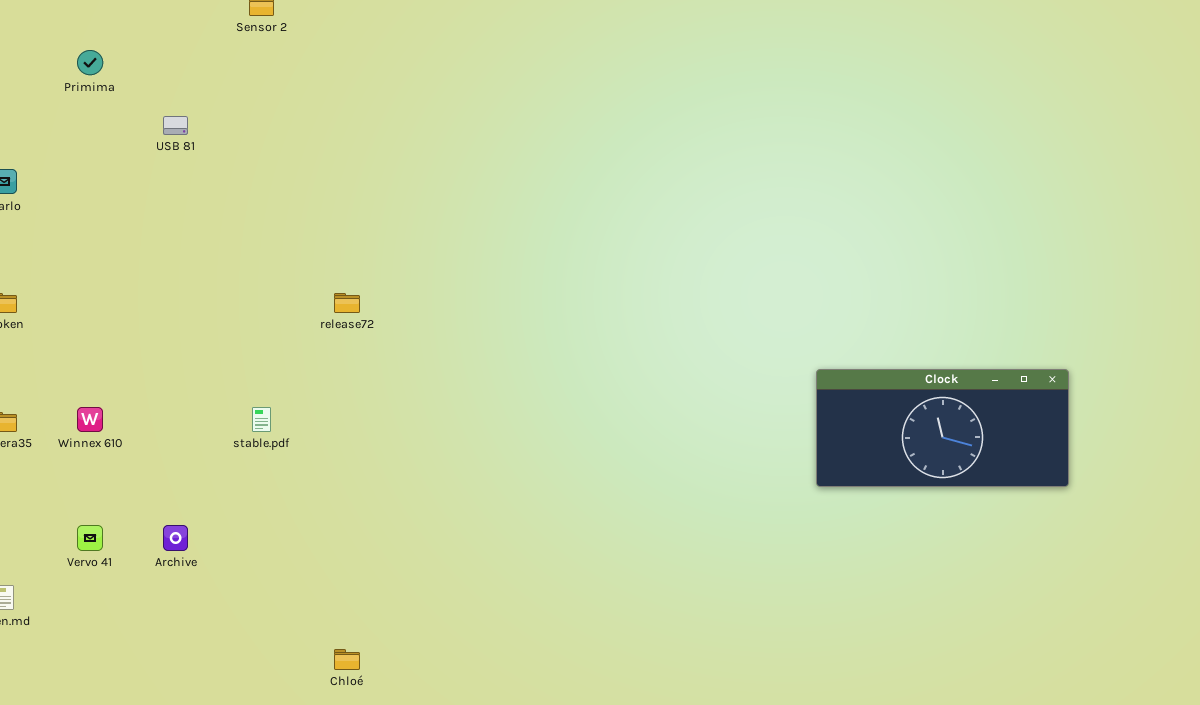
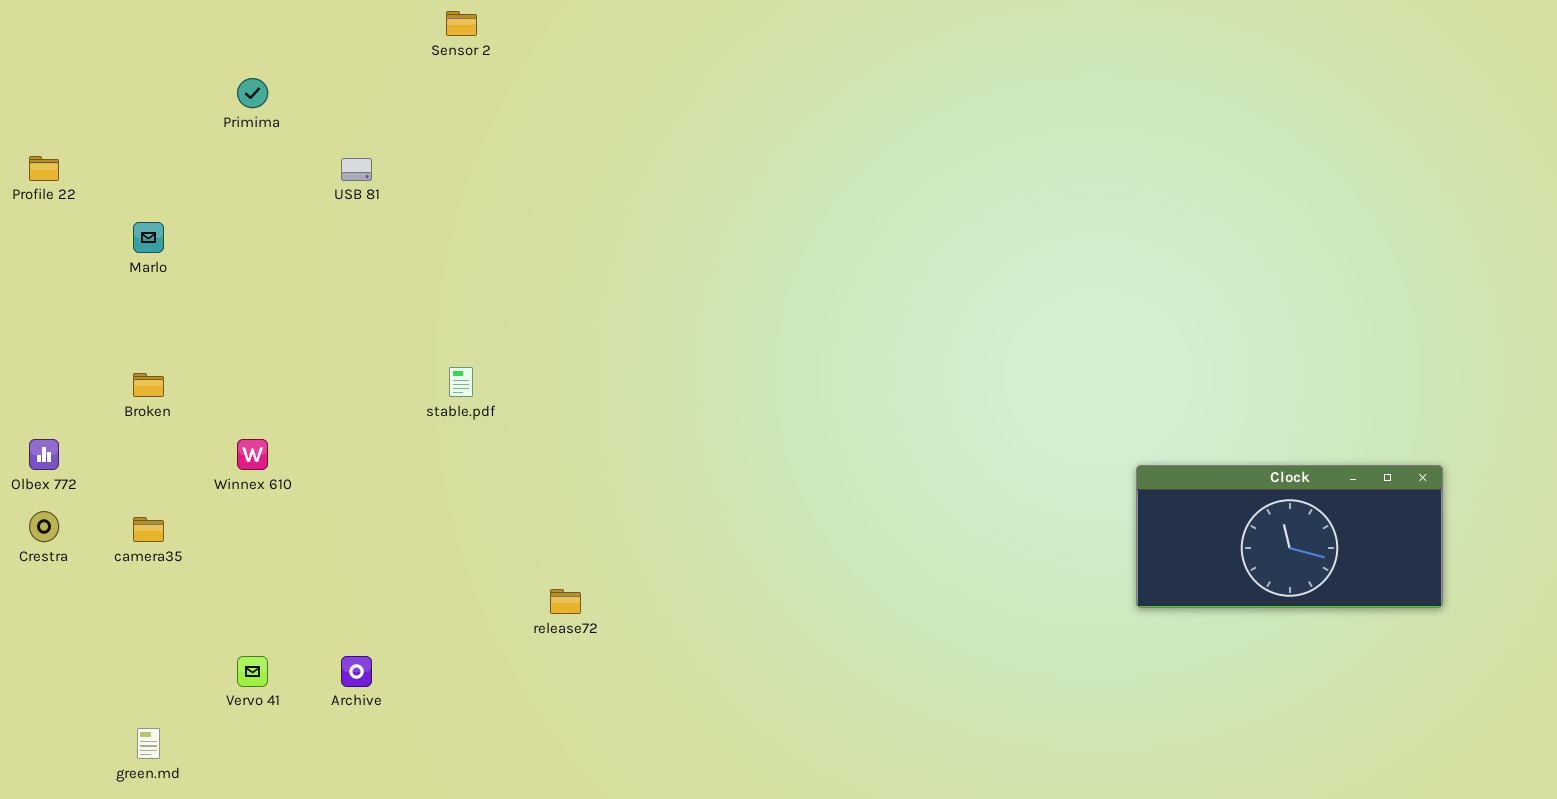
release72: [334,293,360,313] -> [550,589,581,614], moved
Winnex 610: [77,407,103,432] -> [237,439,268,470], moved
stable.pdf: [252,407,271,432] -> [449,367,473,397], moved

